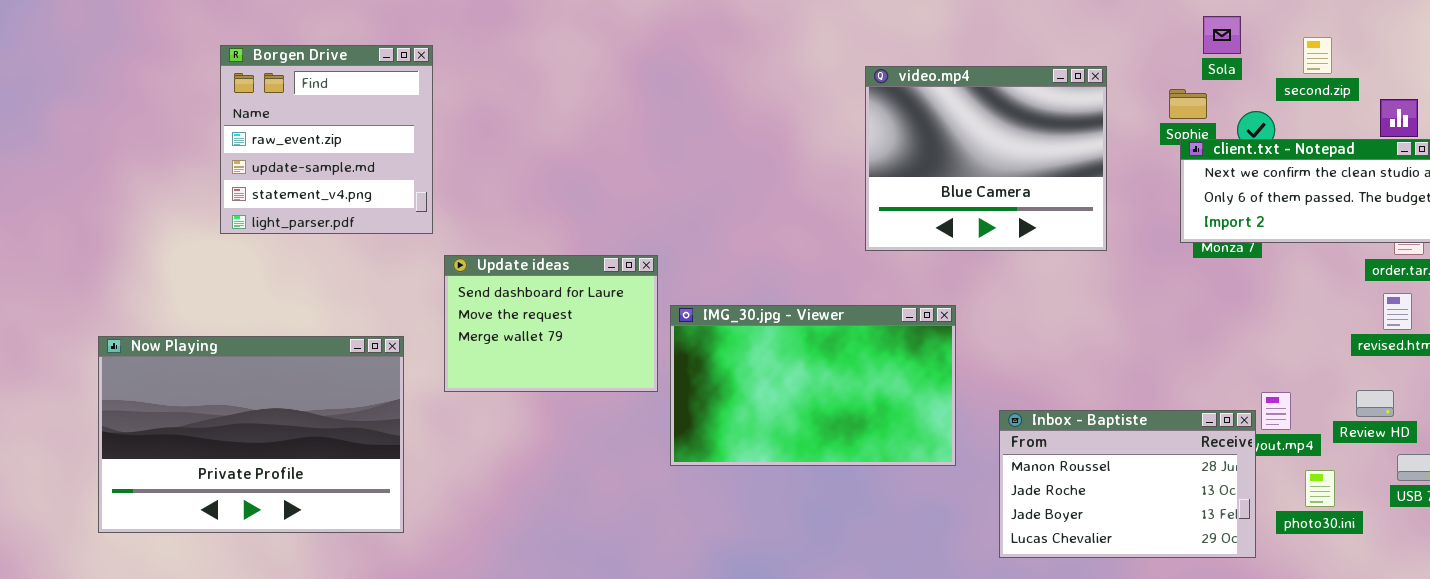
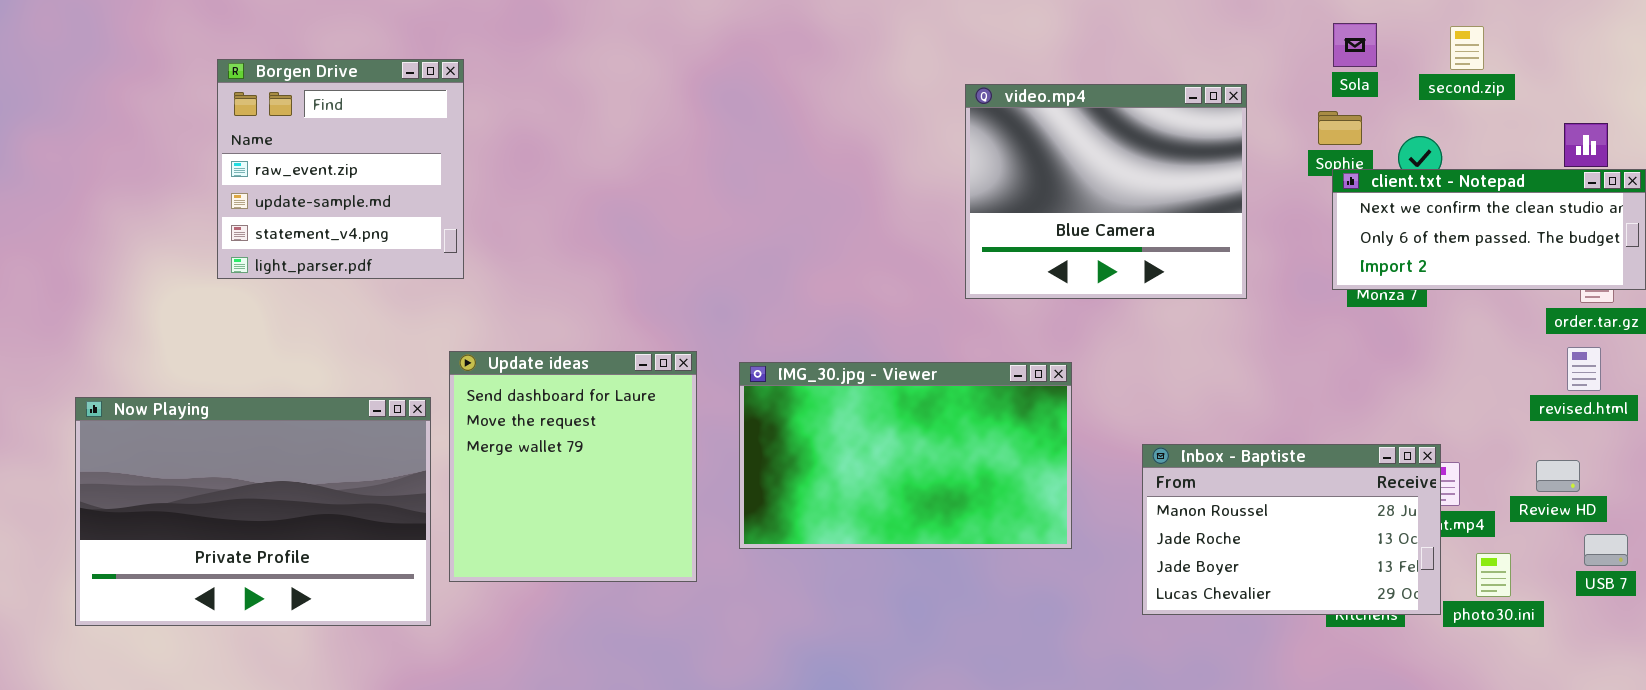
Sola: [1203,16,1241,54] -> [1333,23,1377,67], moved
second.zip: [1303,37,1332,74] -> [1450,26,1484,70], moved
Update ideas: [444,255,658,392] -> [449,351,697,582], moved, resized
Inbox - Baptiste: [999,410,1256,558] -> [1142,444,1441,615], moved

